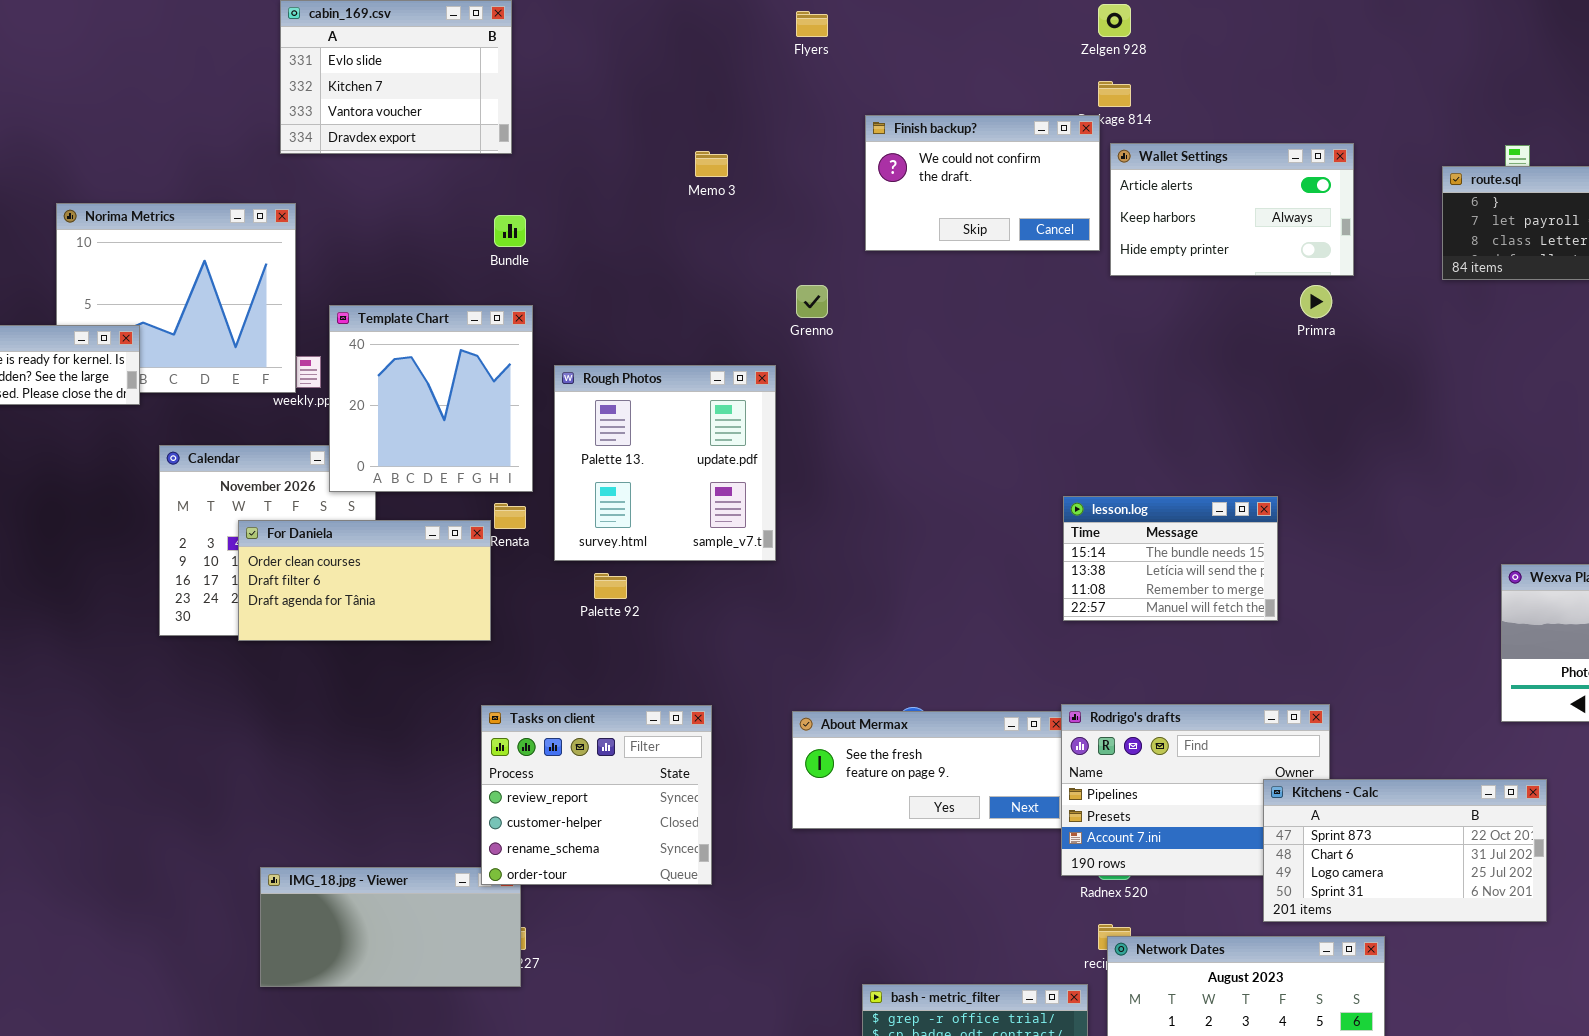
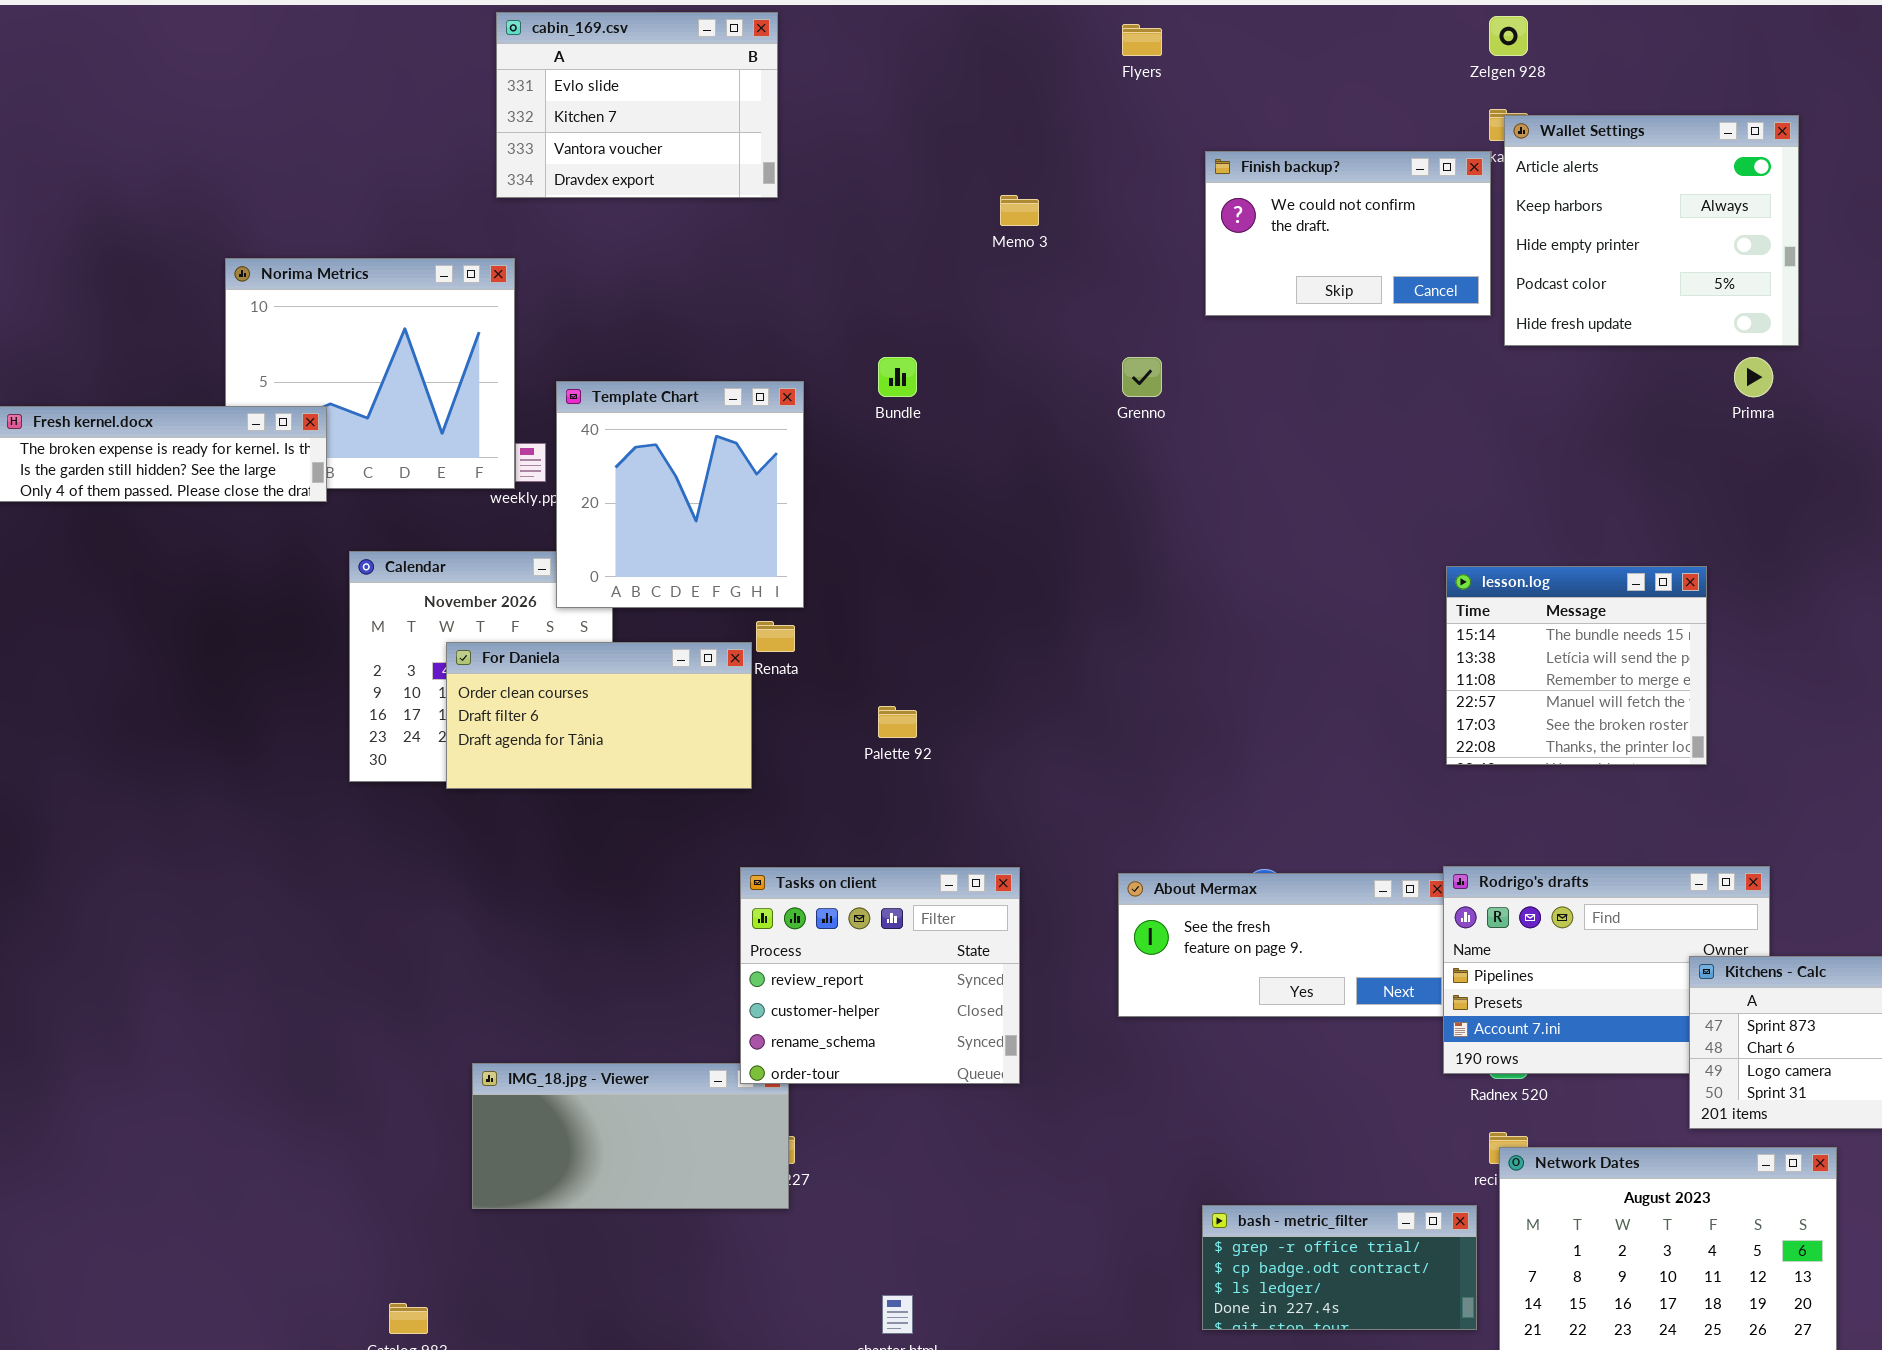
Wallet Settings: [1110,143,1354,276] -> [1504,115,1799,346], resized
Bundle: [494,215,526,247] -> [878,357,917,397], moved
Rough Photos: [554,365,776,561] -> none, closed
lesson.log: [1063,496,1278,621] -> [1446,566,1707,765], resized

